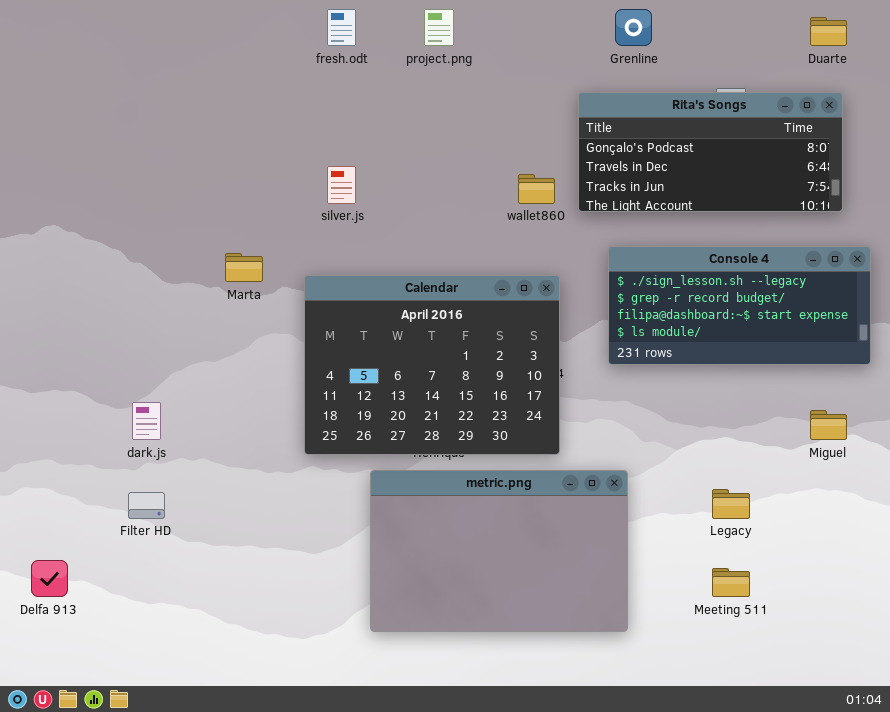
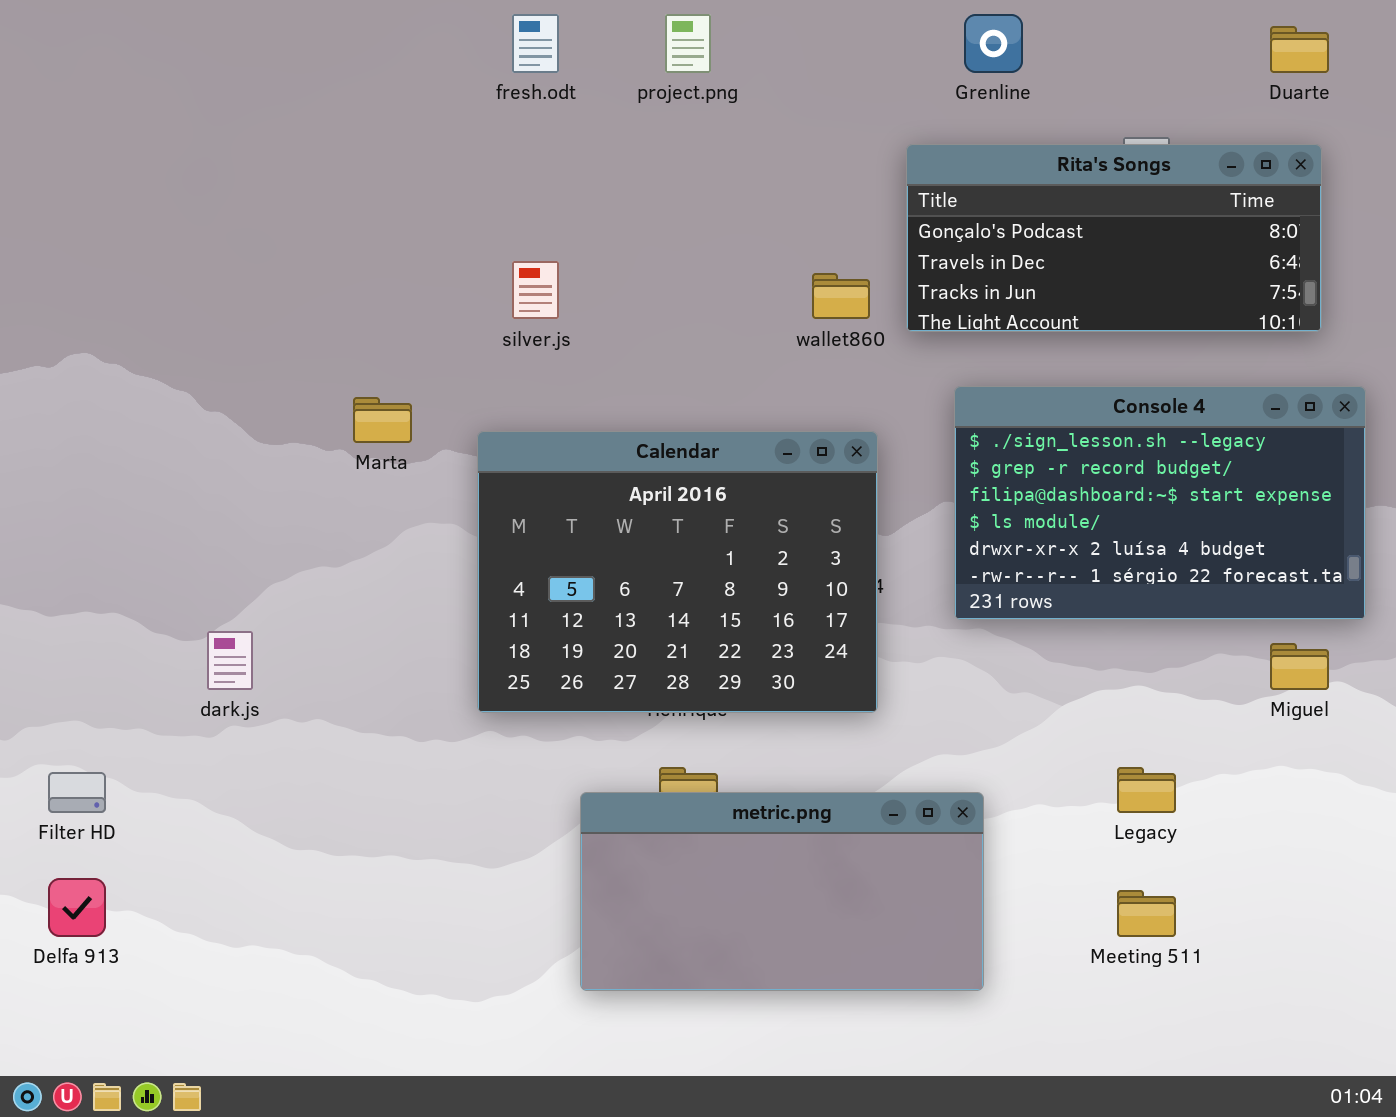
Console 4: [608,246,871,365] -> [954,386,1366,620], resized
metric.png: [370,470,628,632] -> [580,792,984,991], resized
Filter HD: [128,492,165,519] -> [48,772,106,813], moved

